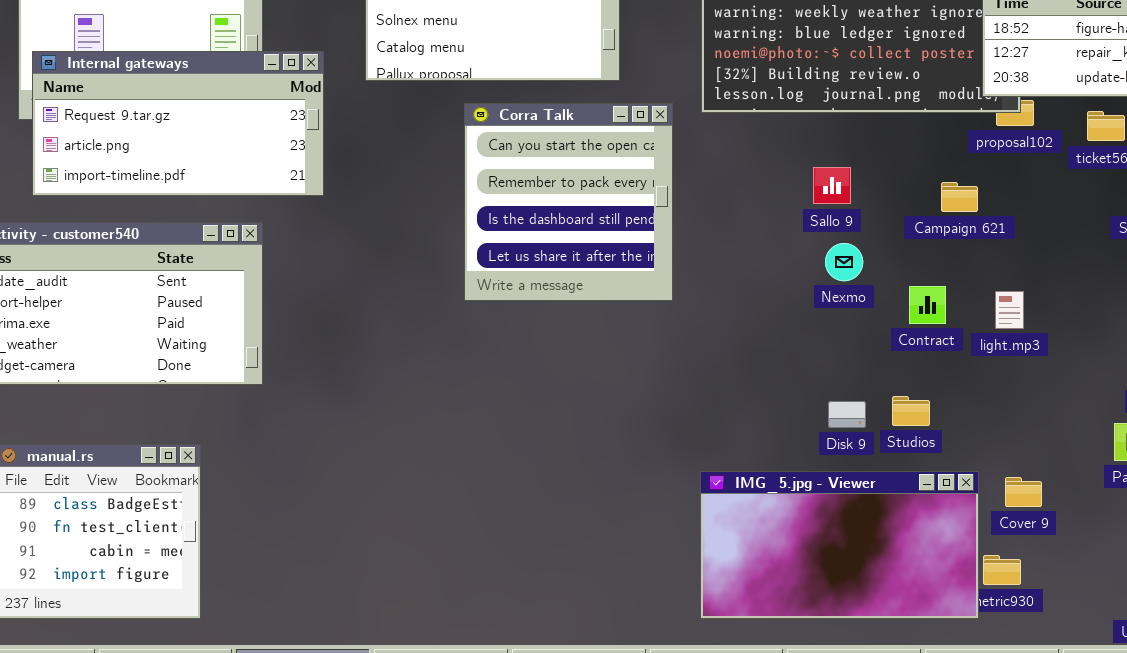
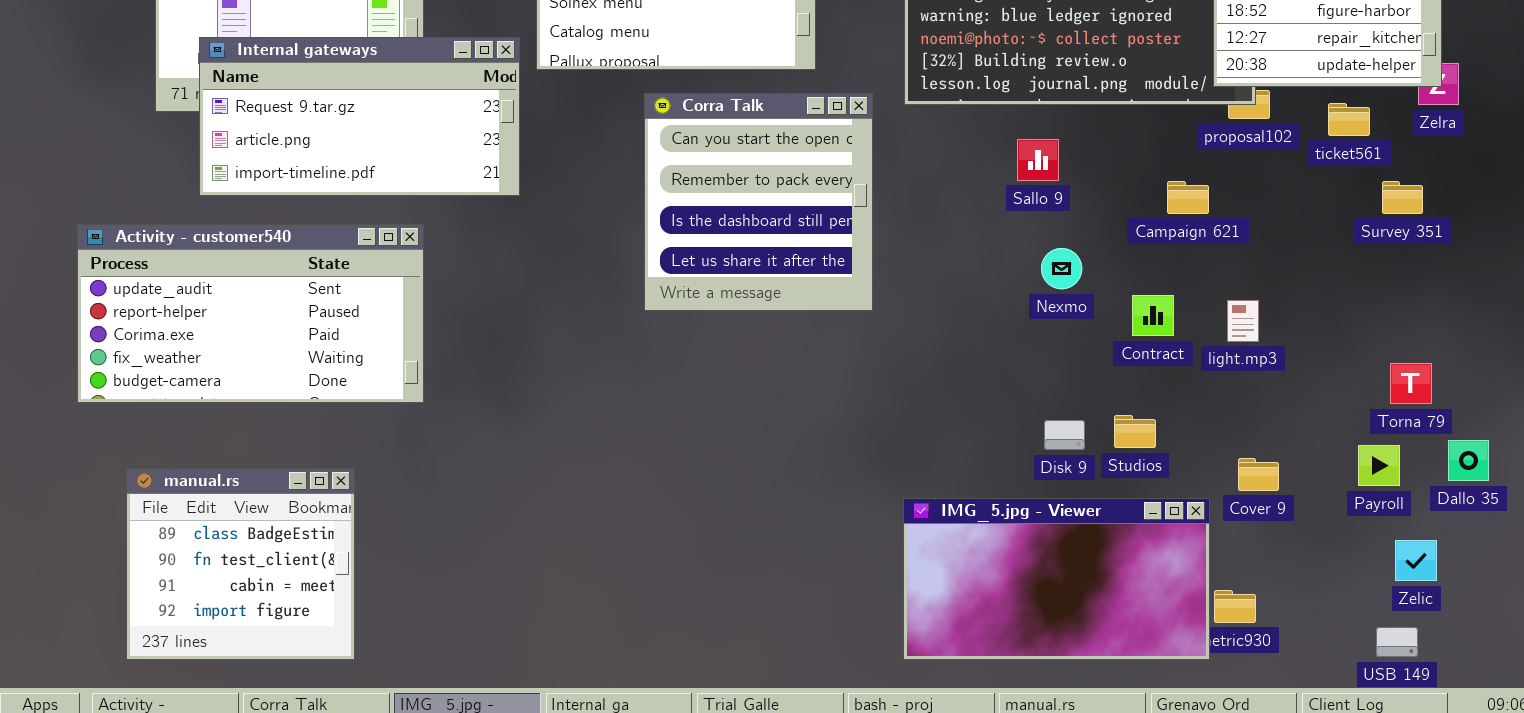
Internal gateways: [32,51,324,196] -> [199,37,520,196], moved
Sallo 9: [813,167,851,204] -> [1017,139,1059,181], moved
Cover 9: [1005,477,1042,507] -> [1238,458,1279,491], moved

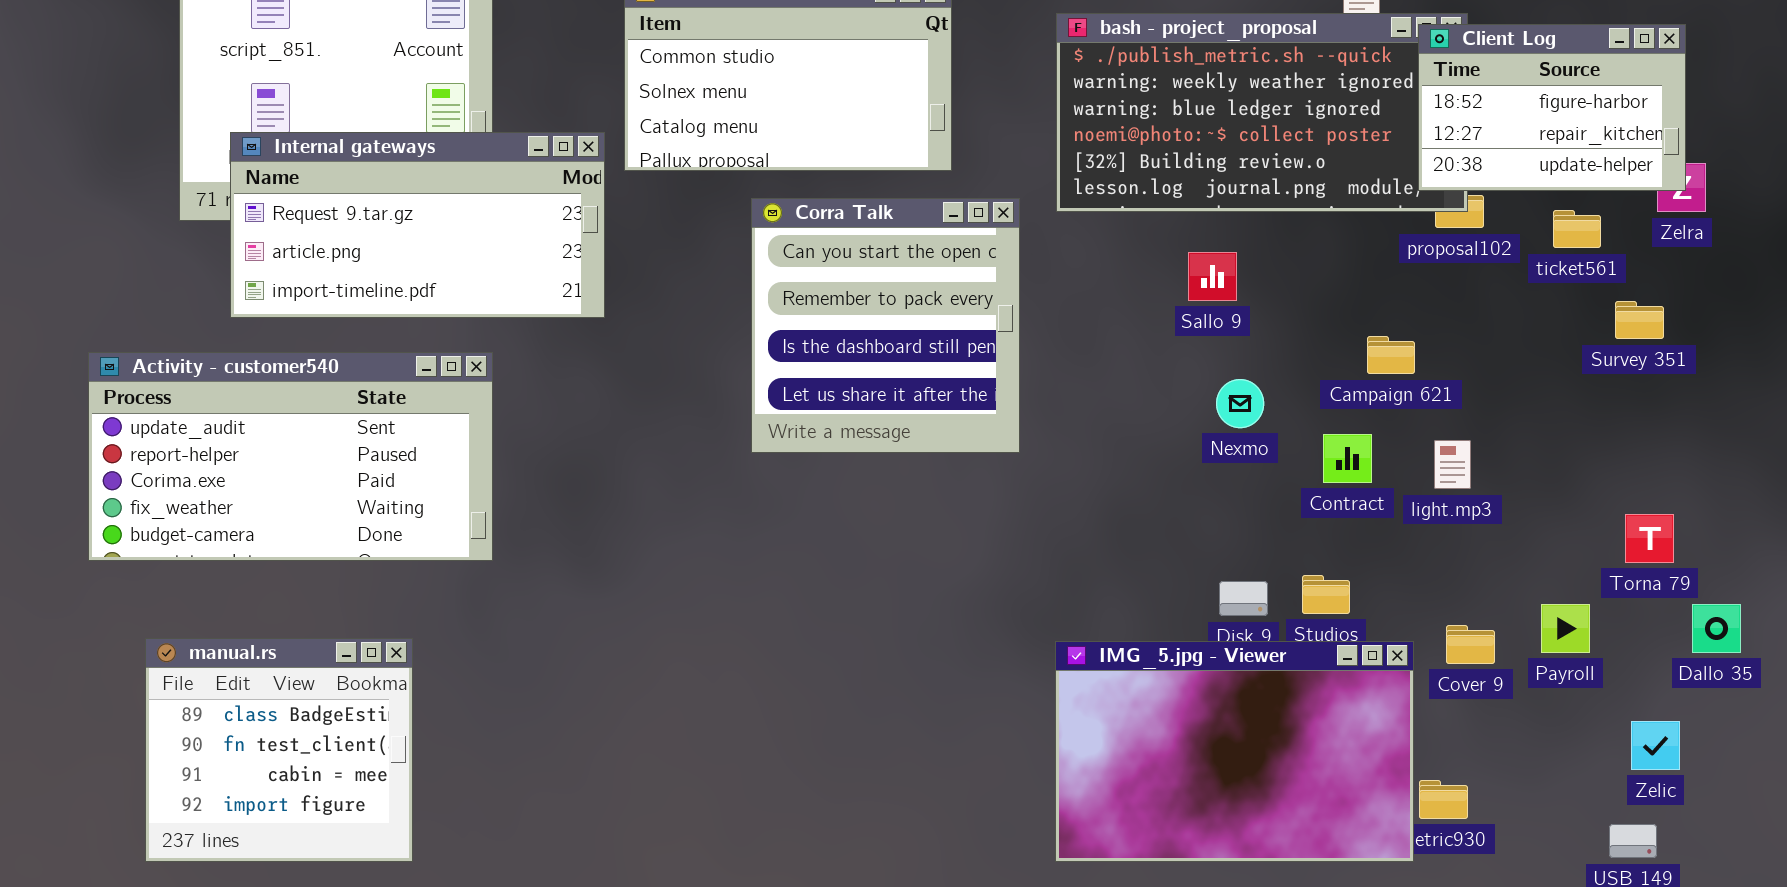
Campaign 621: [1167,181,1209,214] -> [1367,336,1415,374], moved
Payroll: [1358,445,1400,486] -> [1541,604,1590,653], moved
IMG_5.jpg - Viewer: [903,498,1210,660] -> [1055,641,1414,862], resized

